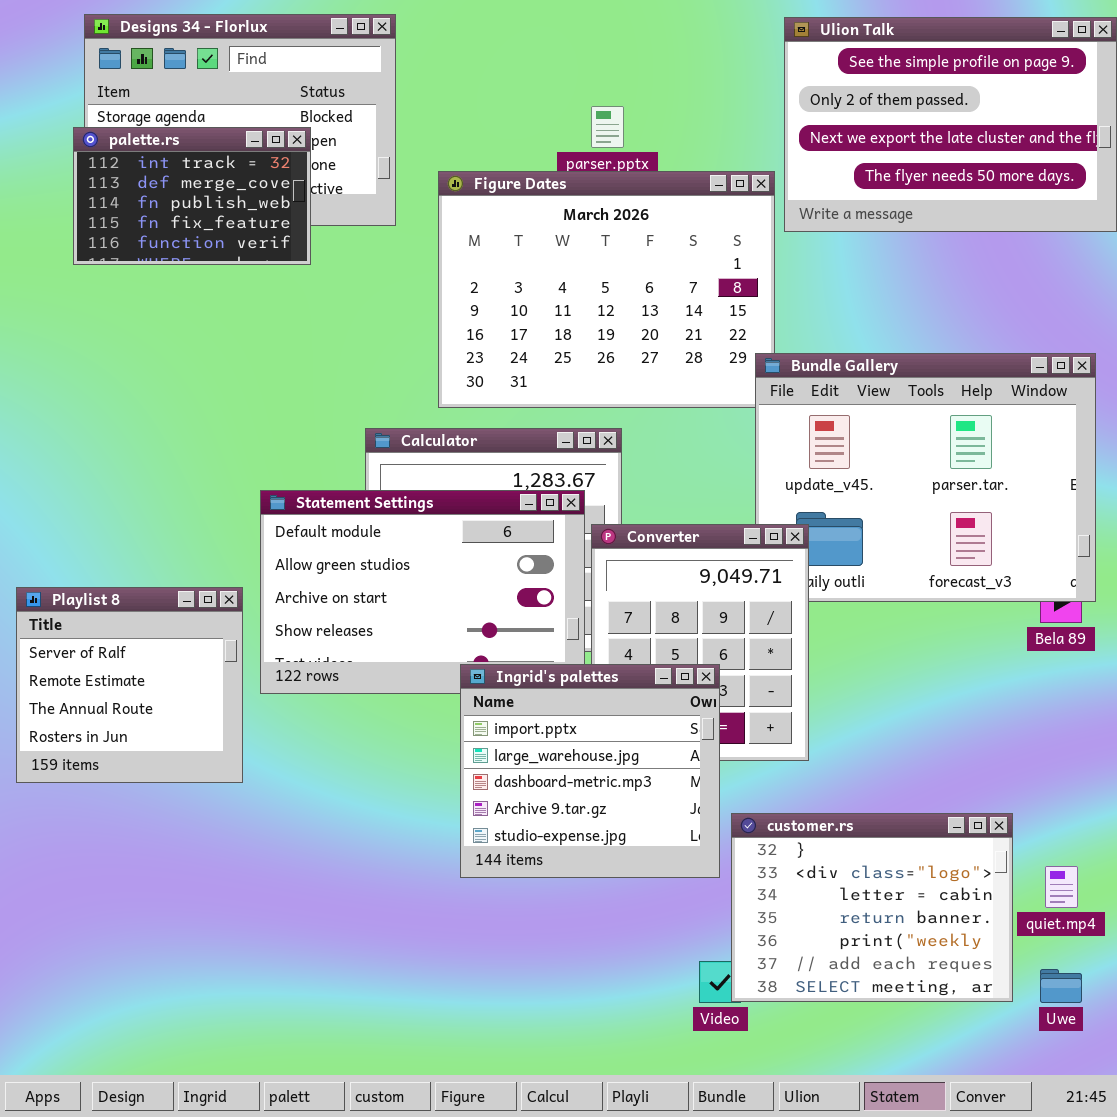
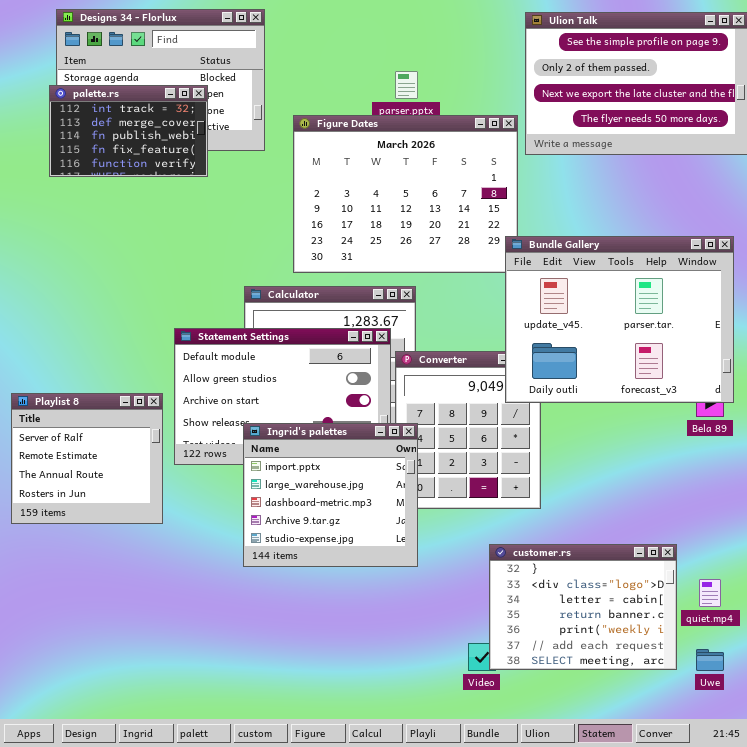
Bundle Gallery: [755,353,1096,602] -> [505,236,734,403], raised
Ingrid's palettes: [460,664,720,878] -> [243,423,418,567], moved

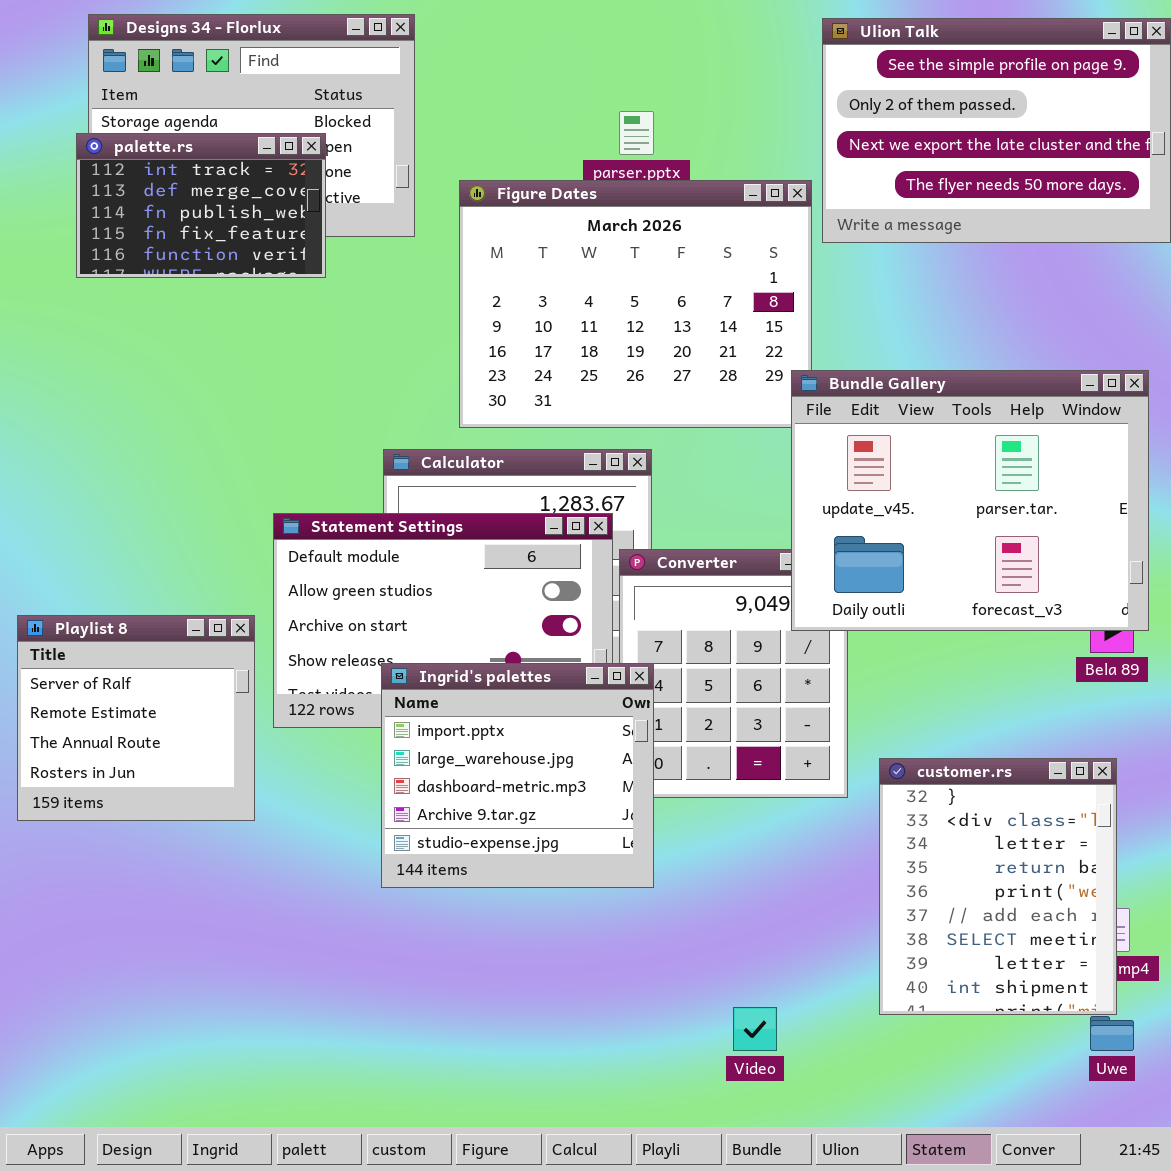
customer.rs: [489,544,677,670] -> [879,758,1117,1015], moved, resized

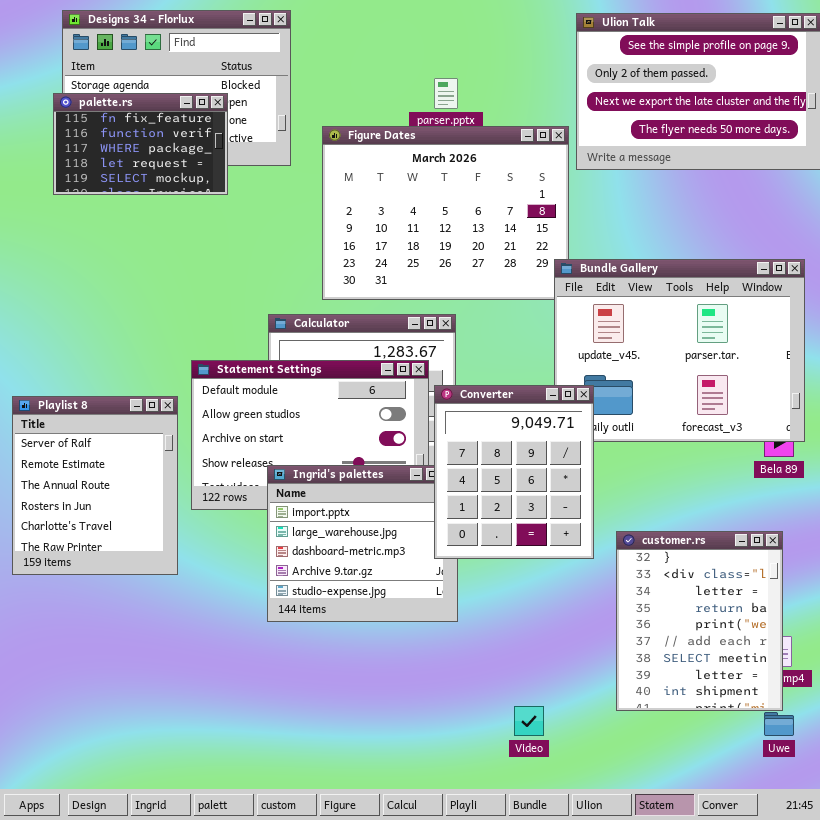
palette.rs: [76,133,326,278] -> [53,93,228,195], scrolled down 3 rows
Converter: [619,549,848,798] -> [434,385,594,559], raised
Playlist 8: [17,615,255,821] -> [12,396,178,575], resized

